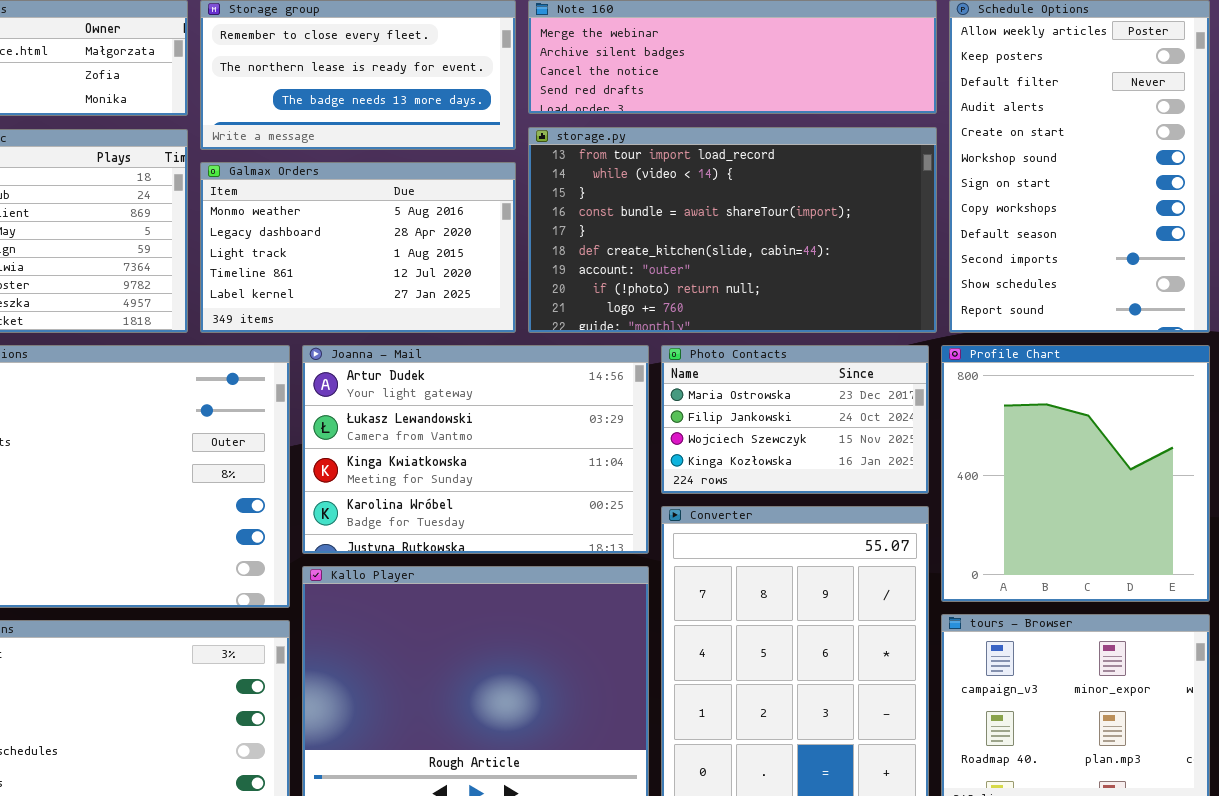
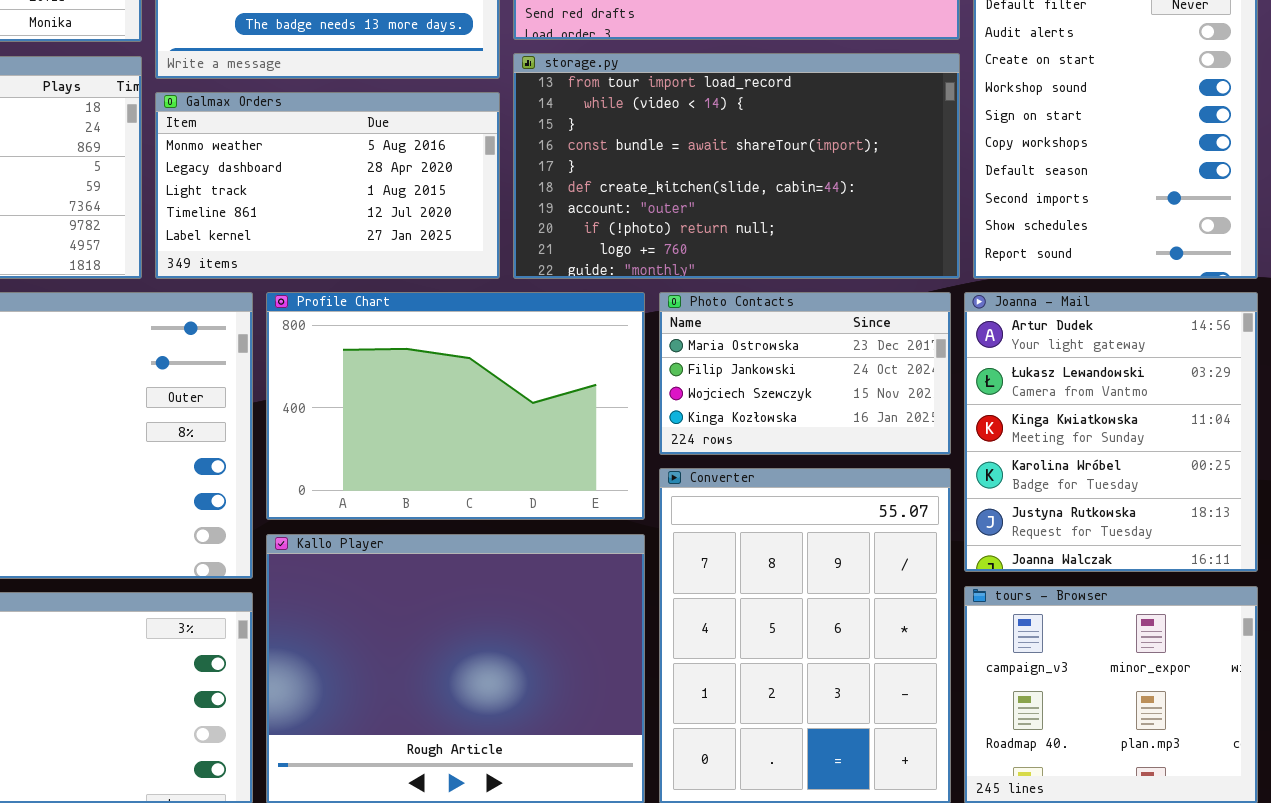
Joanna - Mail: [302,345,649,554] -> [964,292,1258,572], moved, resized
Profile Chart: [941,345,1210,602] -> [266,292,645,520], moved, resized

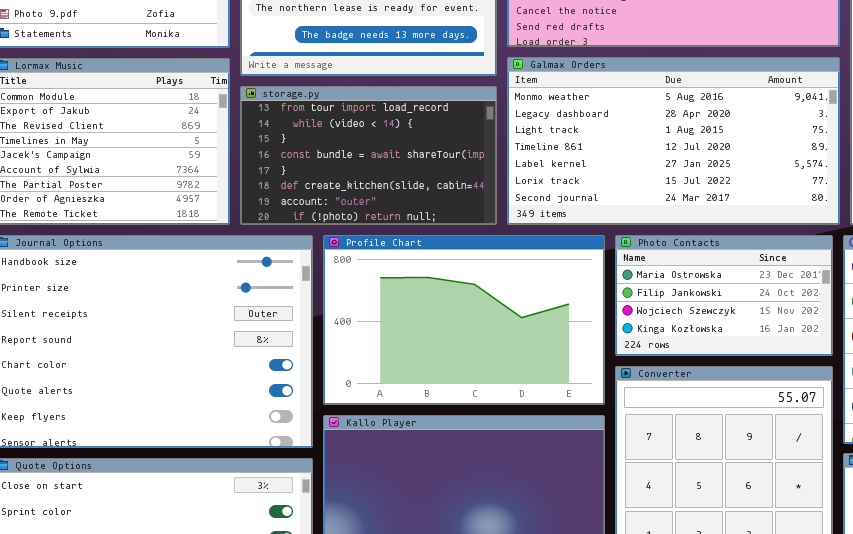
storage.py: [513,53,960,279] -> [240,86,497,225], moved, resized
Galmax Orders: [155,92,500,279] -> [507,57,840,225], moved, resized

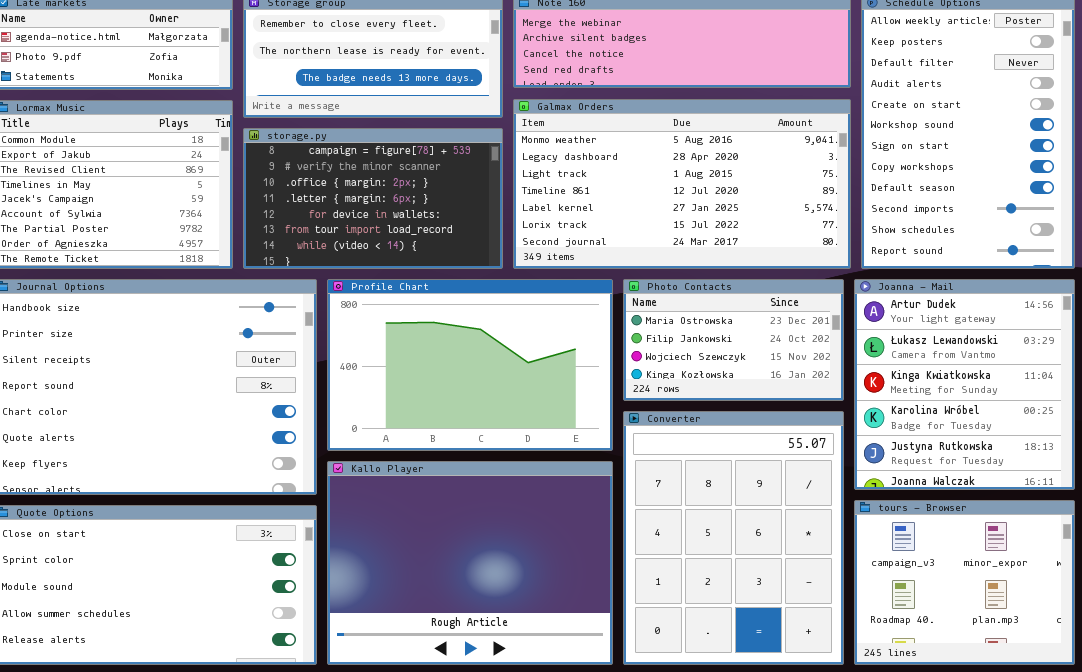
storage.py: [240,86,497,225] -> [243,128,503,269], scrolled up 5 rows

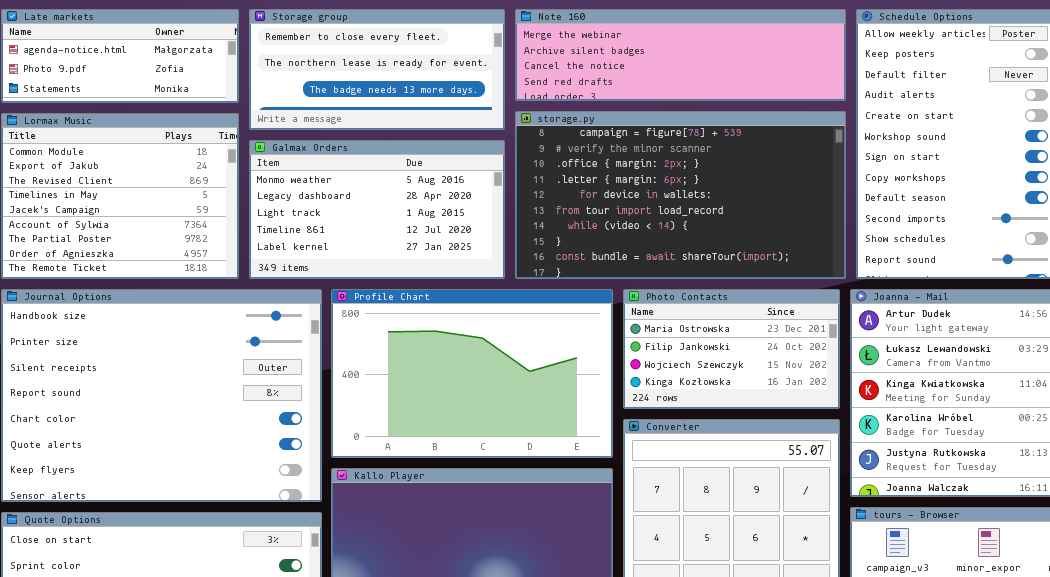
Galmax Orders: [513,99,851,269] -> [249,140,505,279], moved, resized
storage.py: [243,128,503,269] -> [515,111,846,279], moved, resized

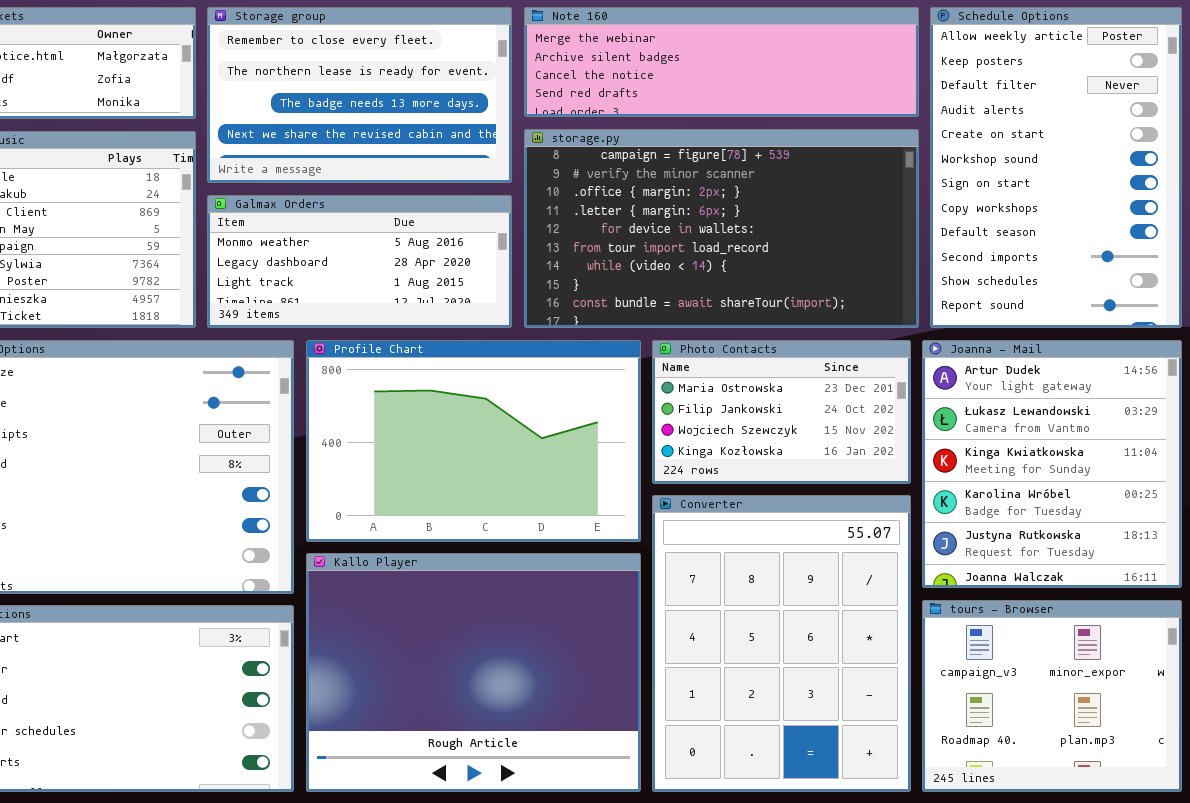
Storage group: [249,9,505,130] -> [207,7,512,183], resized
Galmax Orders: [249,140,505,279] -> [207,195,512,328], resized

